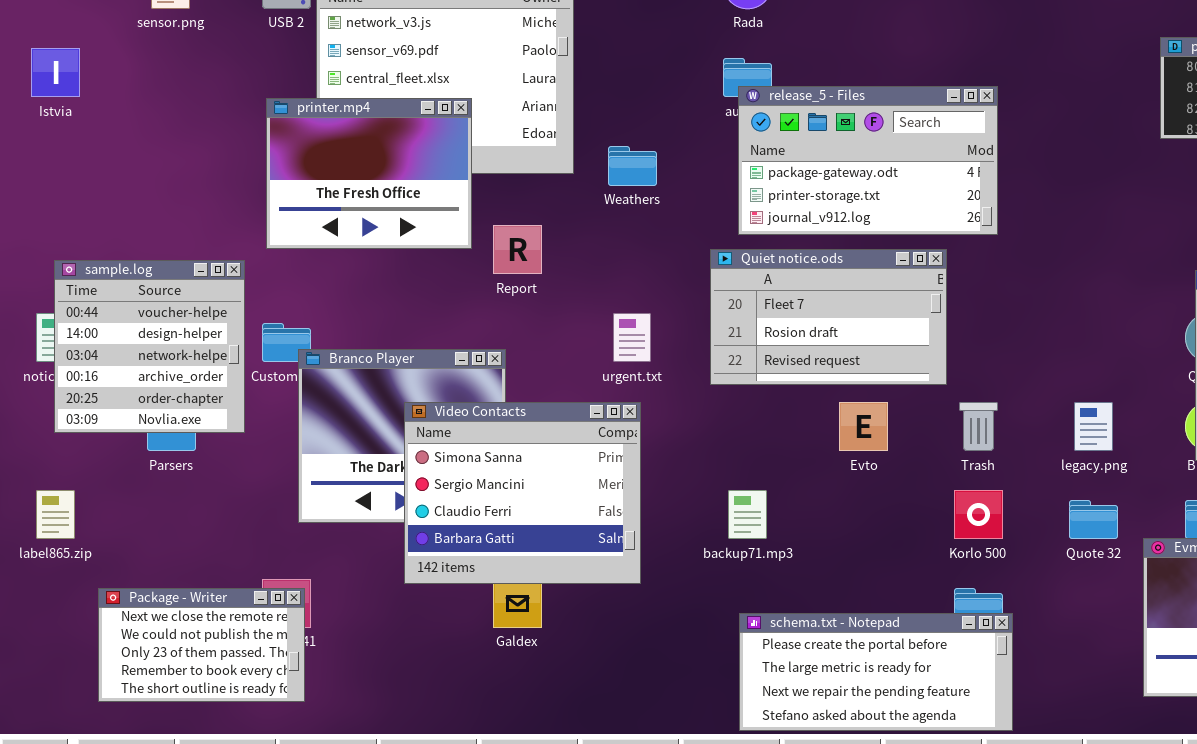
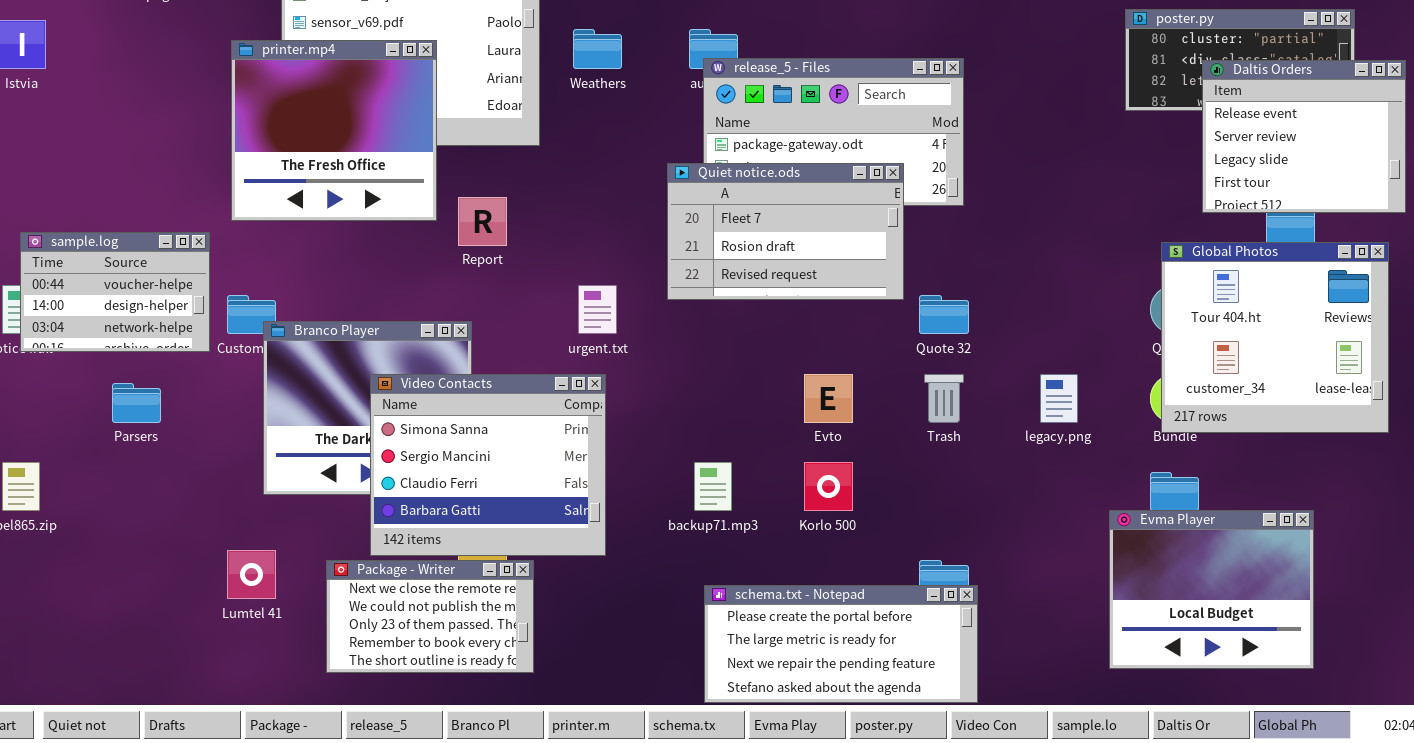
printer.mp4: [266,98,472,249] -> [231,40,437,221], resized
Weathers: [608,146,657,186] -> [573,29,622,69], moved
Quiet notice.ods: [710,249,947,385] -> [667,163,904,300], moved
sample.log: [54,260,245,433] -> [20,232,210,352], resized
Korlo 500: [954,490,1003,539] -> [804,462,853,511], moved
Quote 32: [1069,500,1118,539] -> [919,295,969,334], moved
Package - Writer: [98,588,305,702] -> [326,560,534,673], moved

